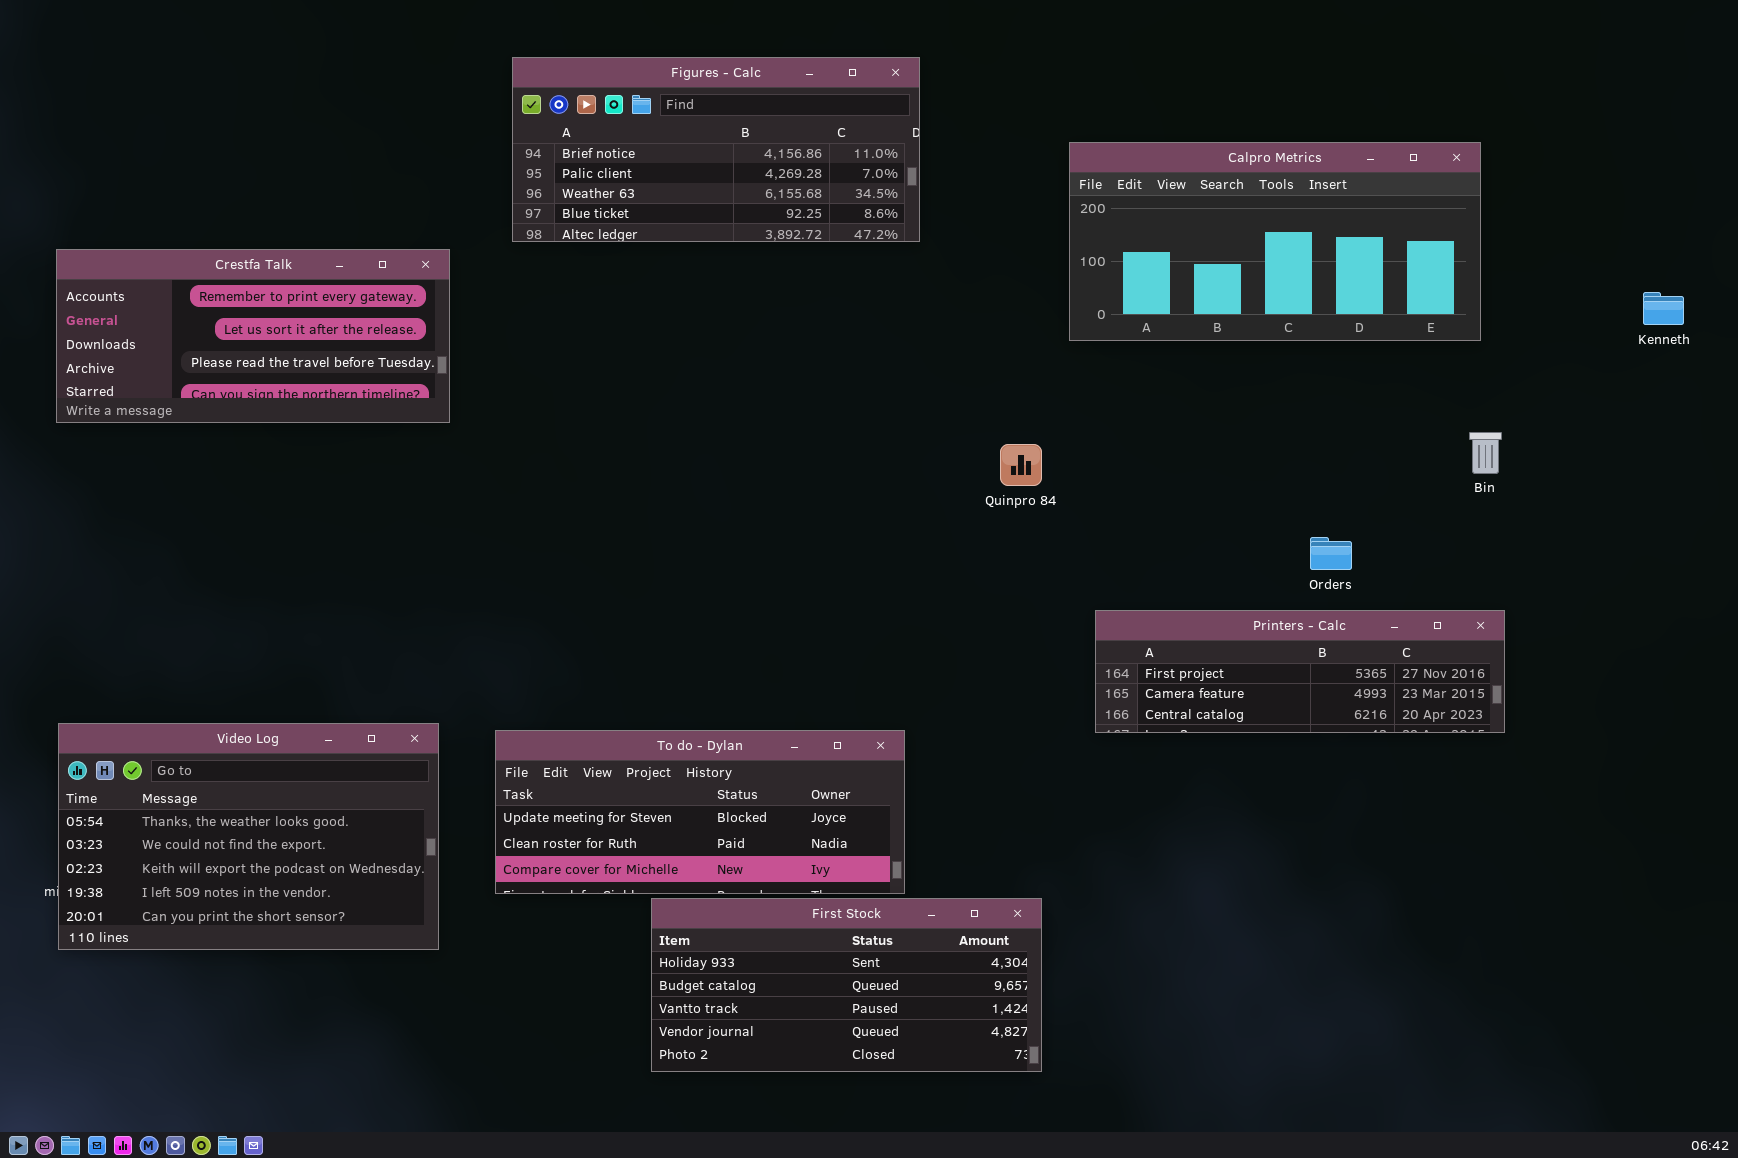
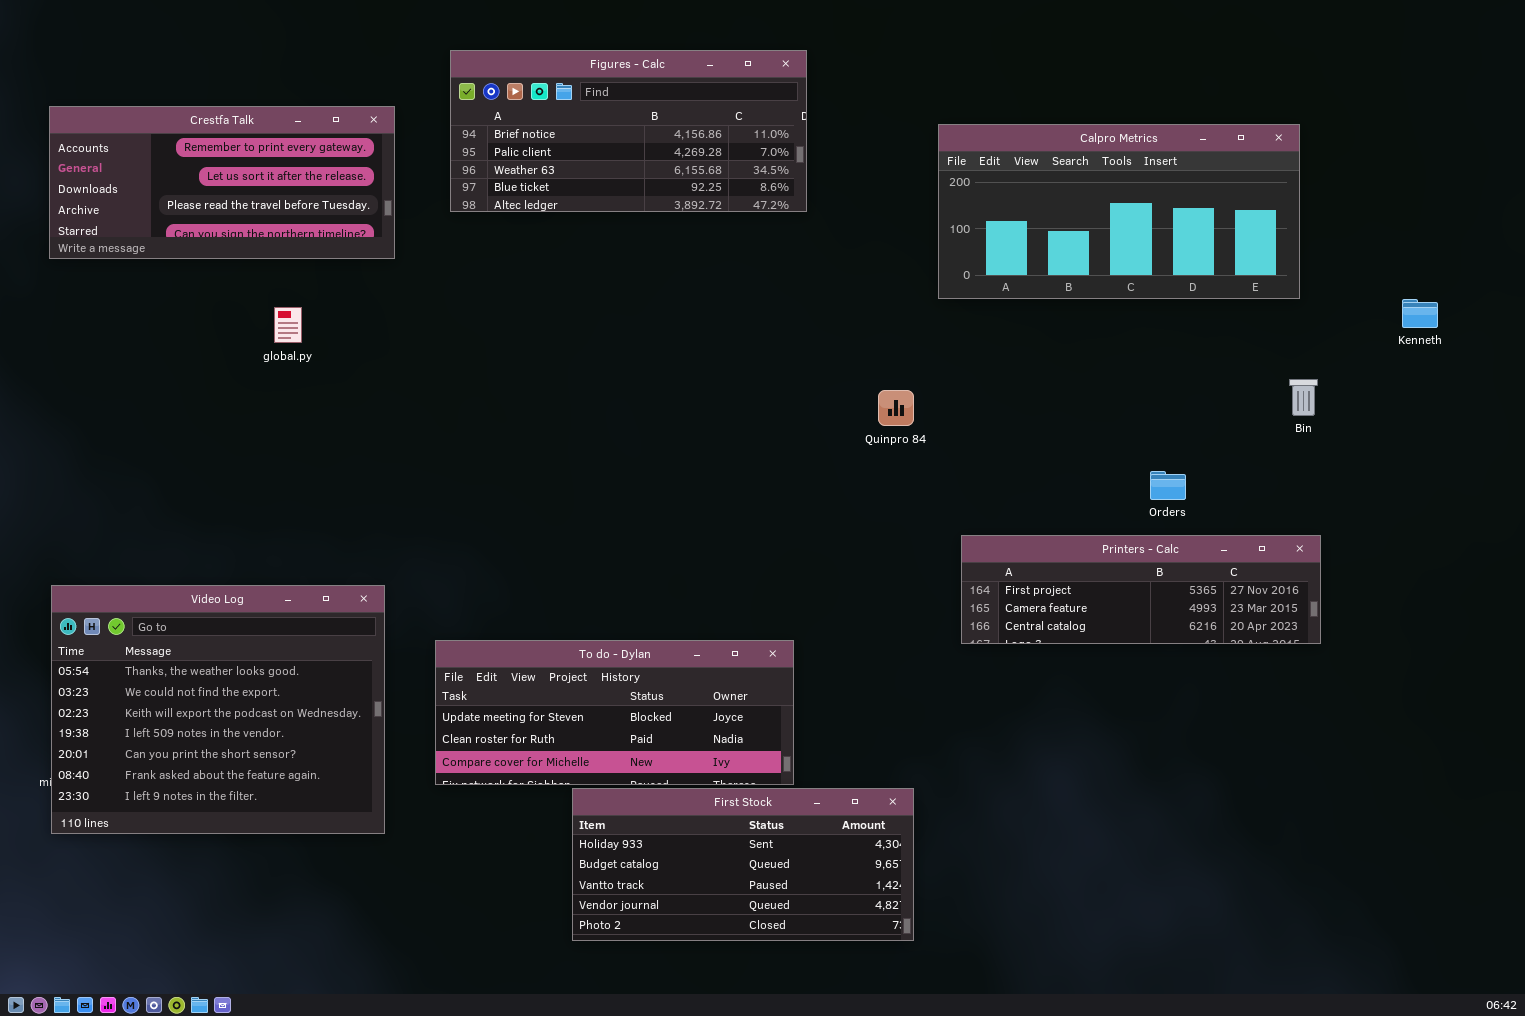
Crestfa Talk: [56,249,450,423] -> [49,106,395,259], moved
Kenneth: [1643,292,1684,325] -> [1402,299,1438,328], moved
Video Log: [58,723,439,950] -> [51,585,385,834], resized

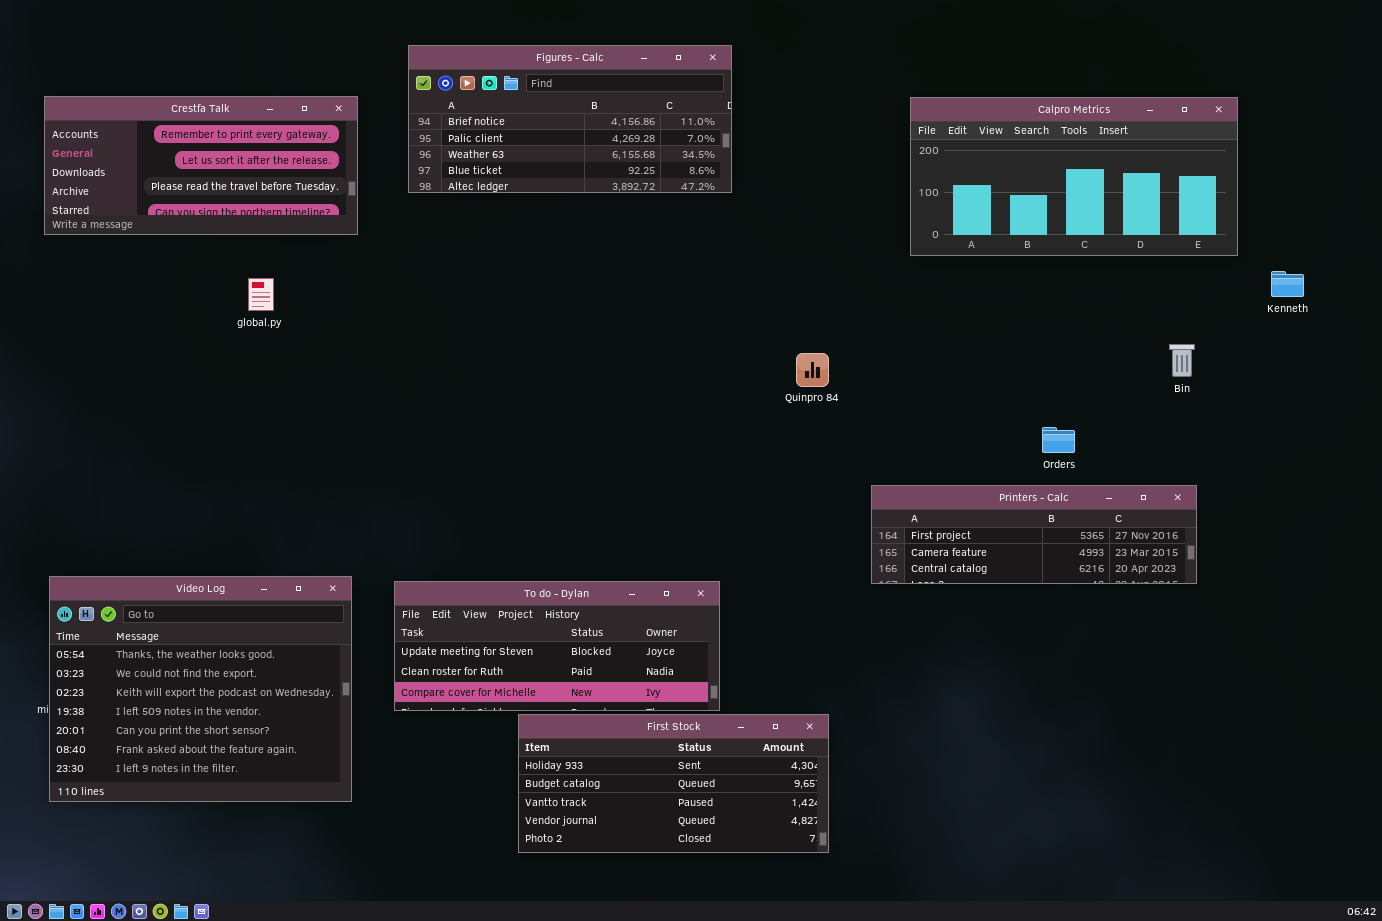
Calpro Metrics: [938,124,1300,299] -> [910,97,1238,256], moved
Video Log: [51,585,385,834] -> [49,576,352,802], moved

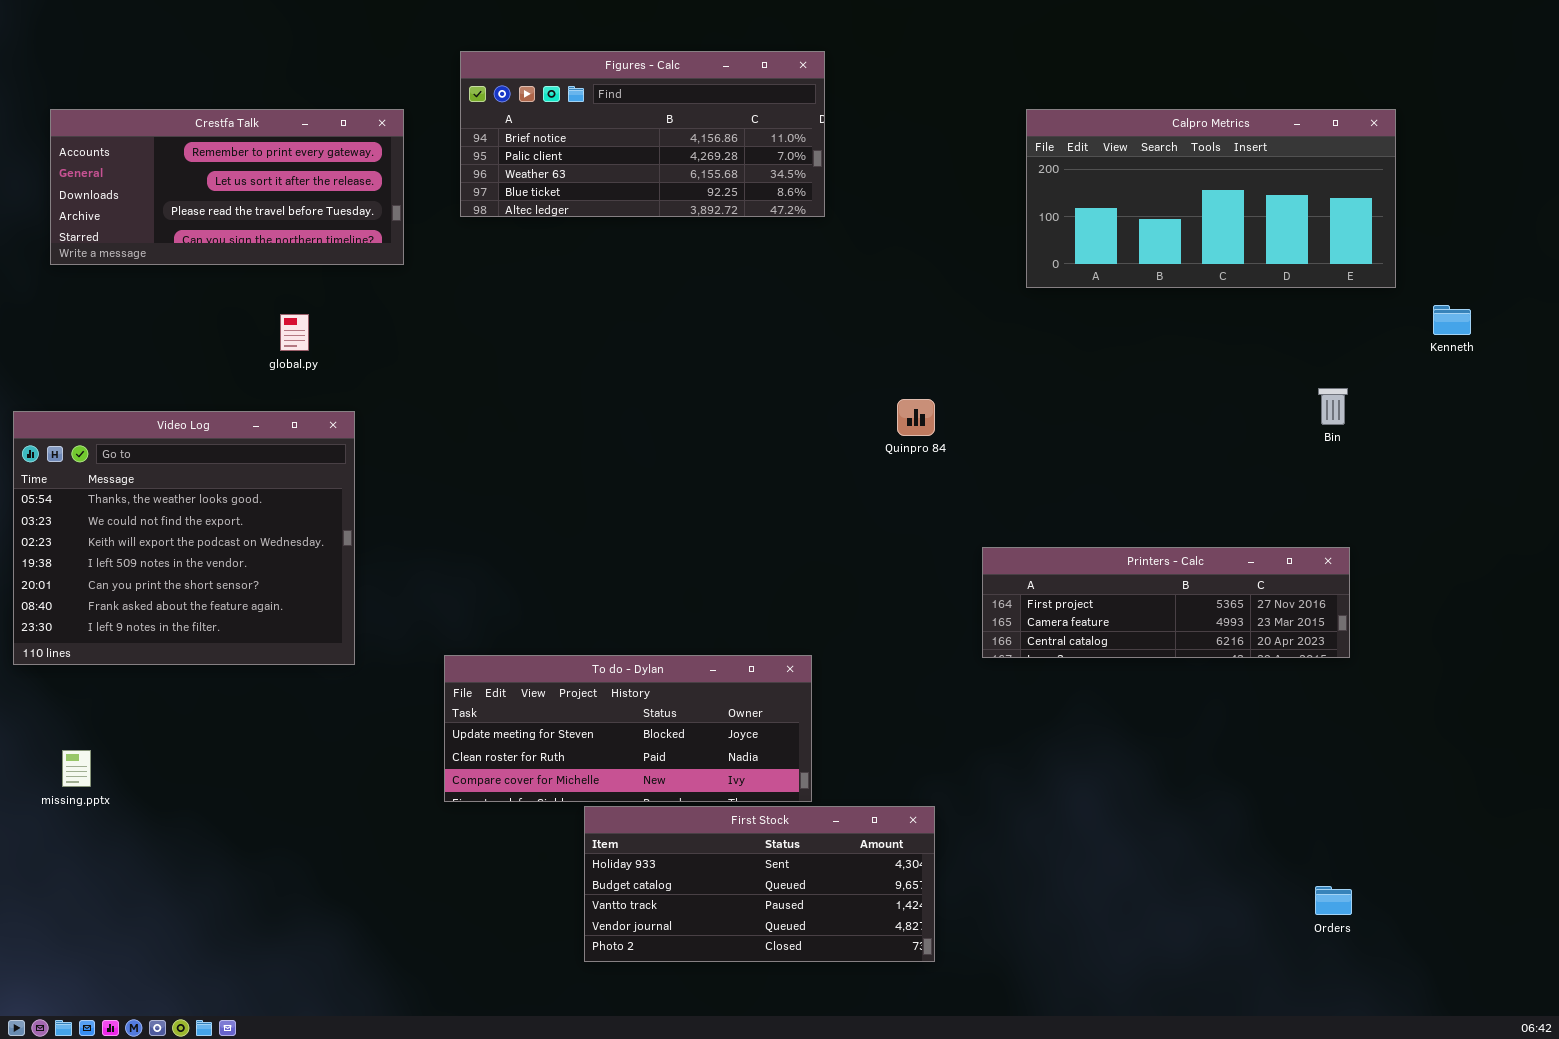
Orders: [1042,427,1075,453] -> [1315,886,1352,915], moved
Video Log: [49,576,352,802] -> [13,411,355,665], moved

